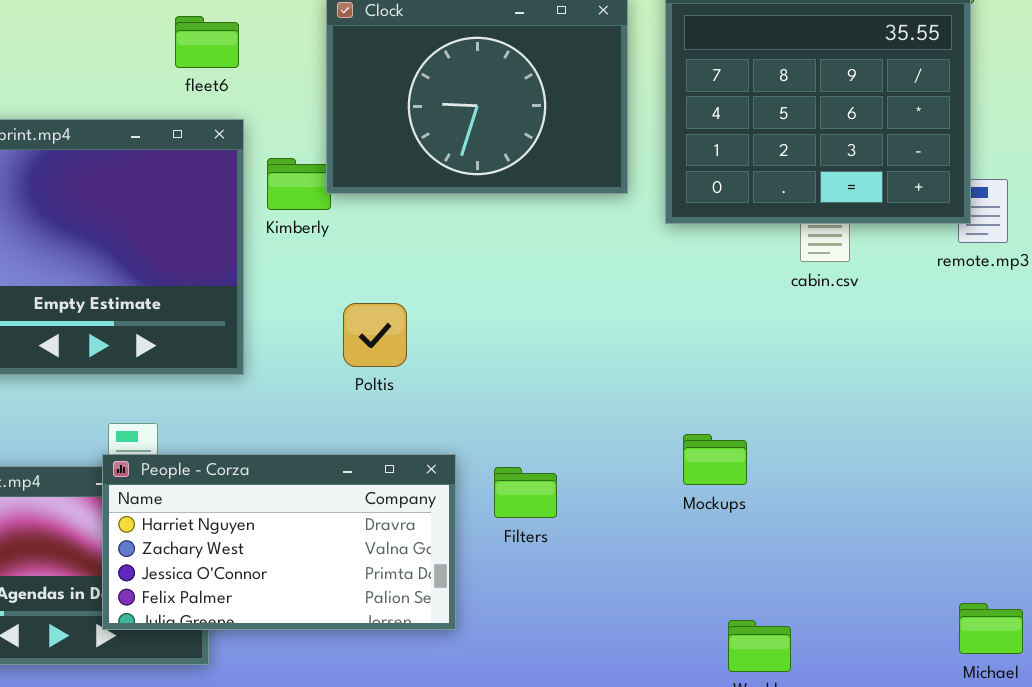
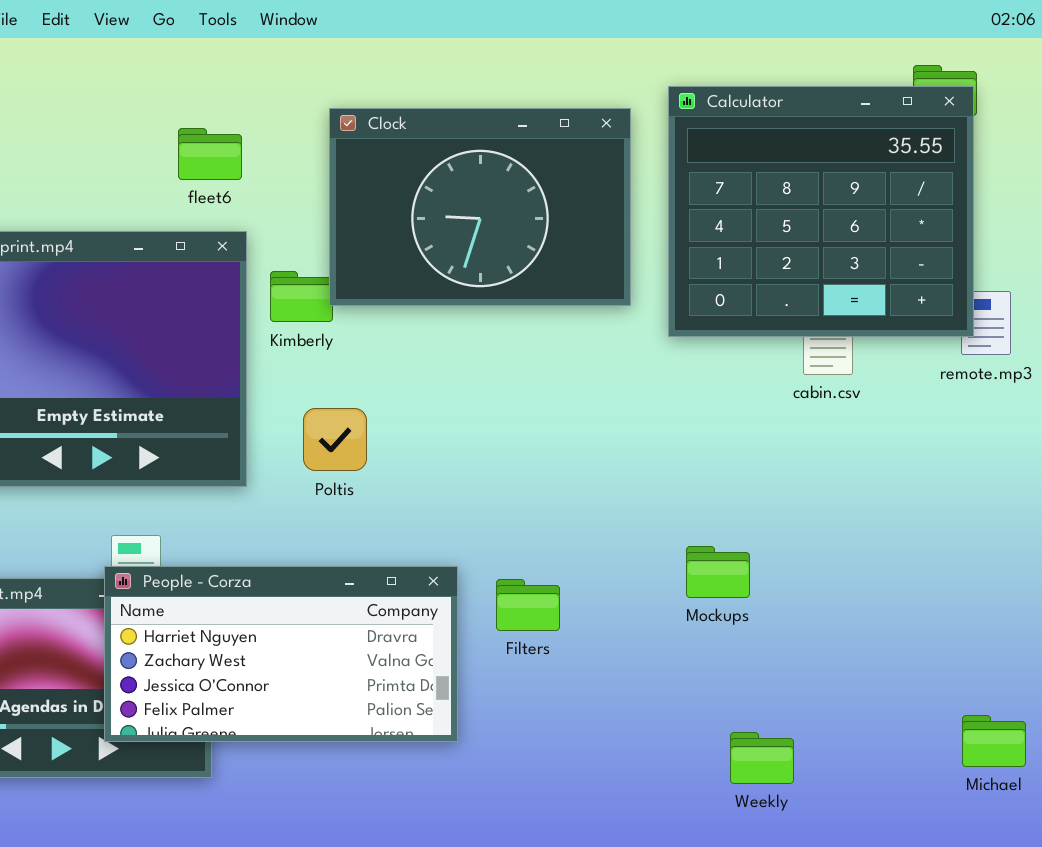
Poltis: [343,303,407,367] -> [303,408,367,471], moved

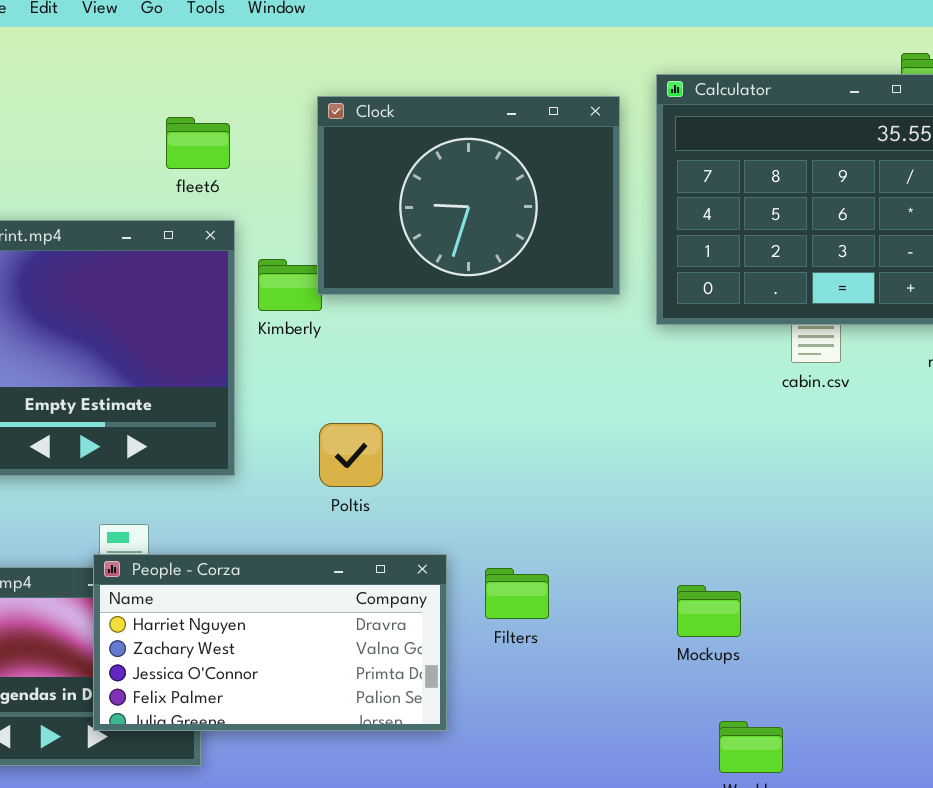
Poltis: [303,408,367,471] -> [319,423,383,487], moved
Mockups: [686,546,750,598] -> [677,585,741,637], moved

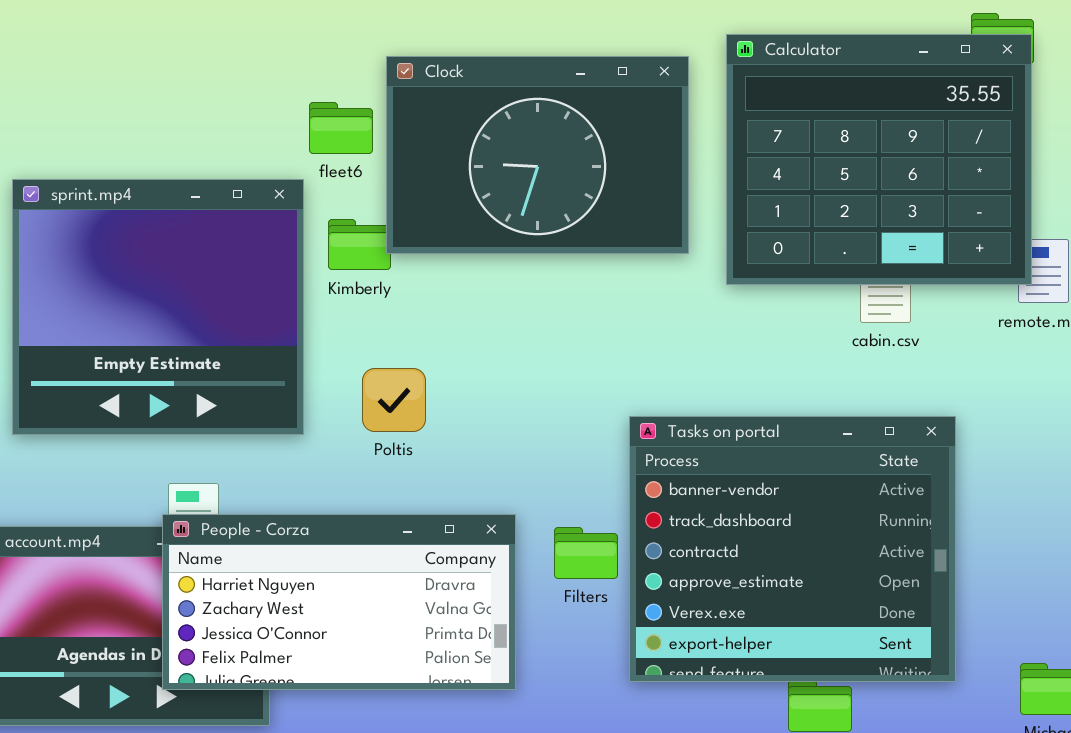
fleet6: [166,117,230,169] -> [309,102,373,154], moved
Poltis: [319,423,383,487] -> [362,368,426,432], moved
Tasks on portal: none -> [629,416,956,682], opened

